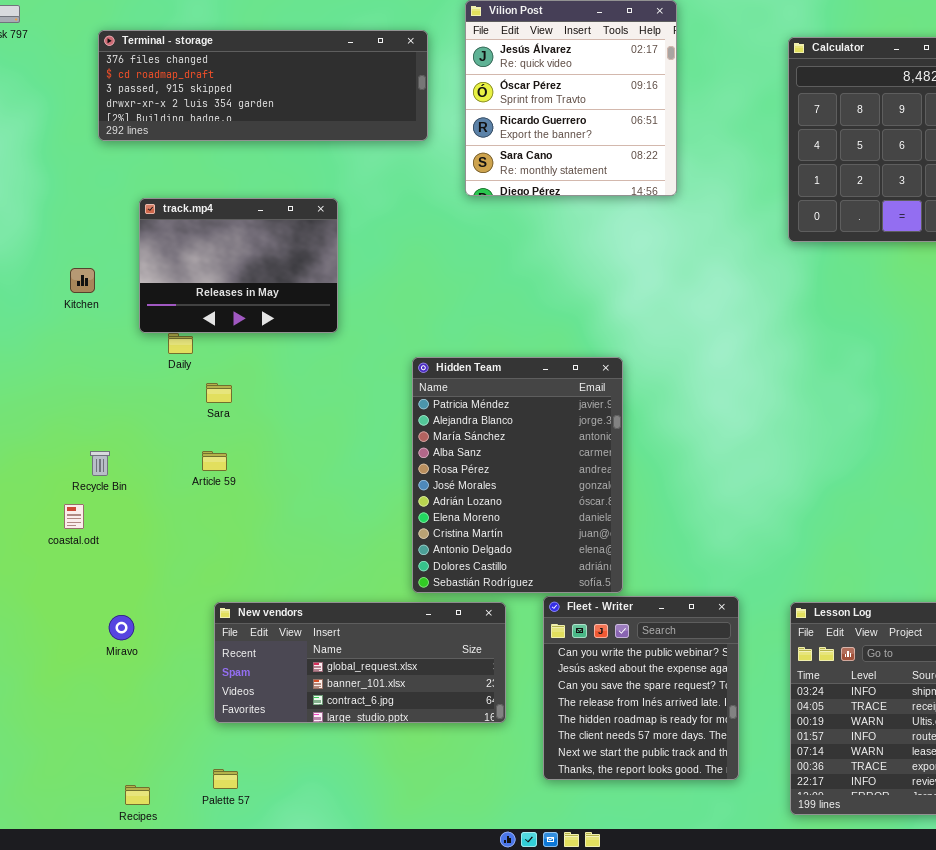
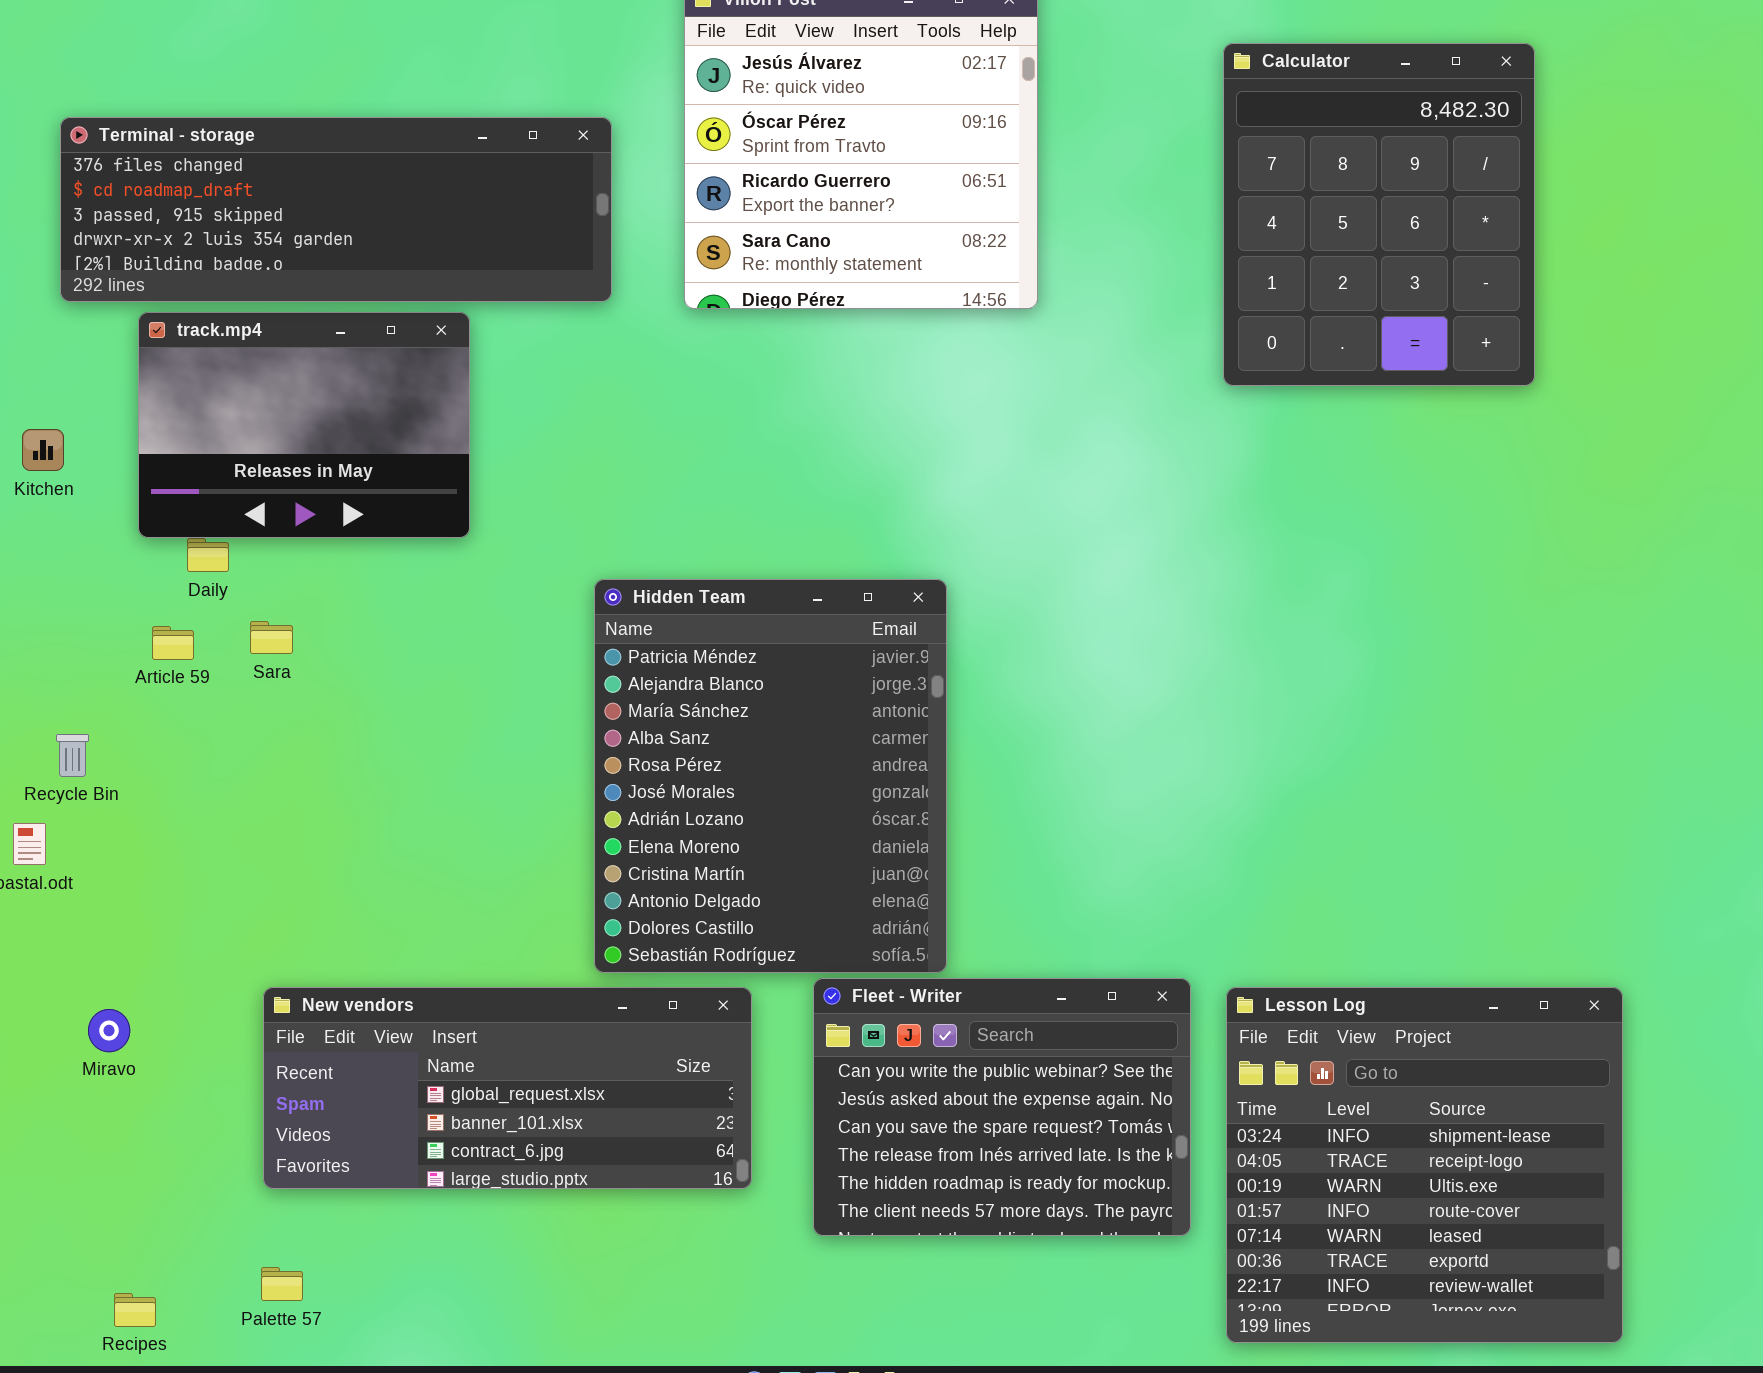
Terminal - storage: [98,30,428,141] -> [60,117,612,302], moved
Article 59: [202,451,227,471] -> [152,626,194,660], moved
Fleet - Writer: [543,596,739,780] -> [813,978,1191,1236], resized

